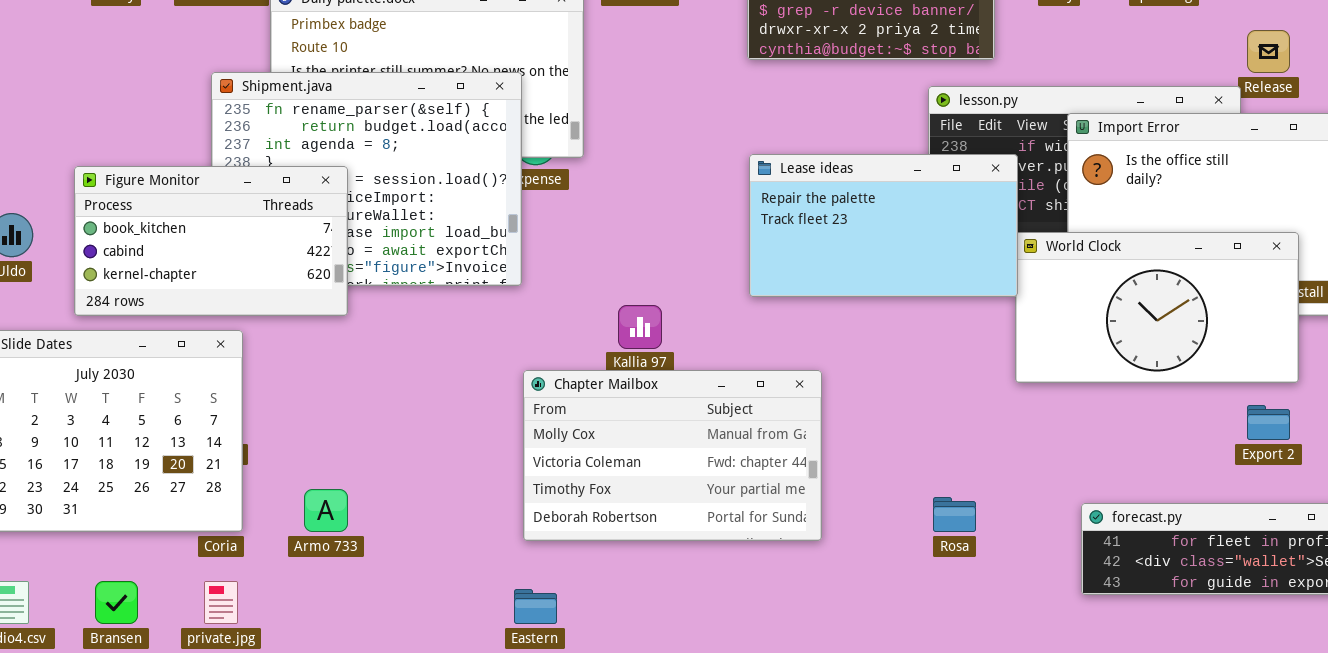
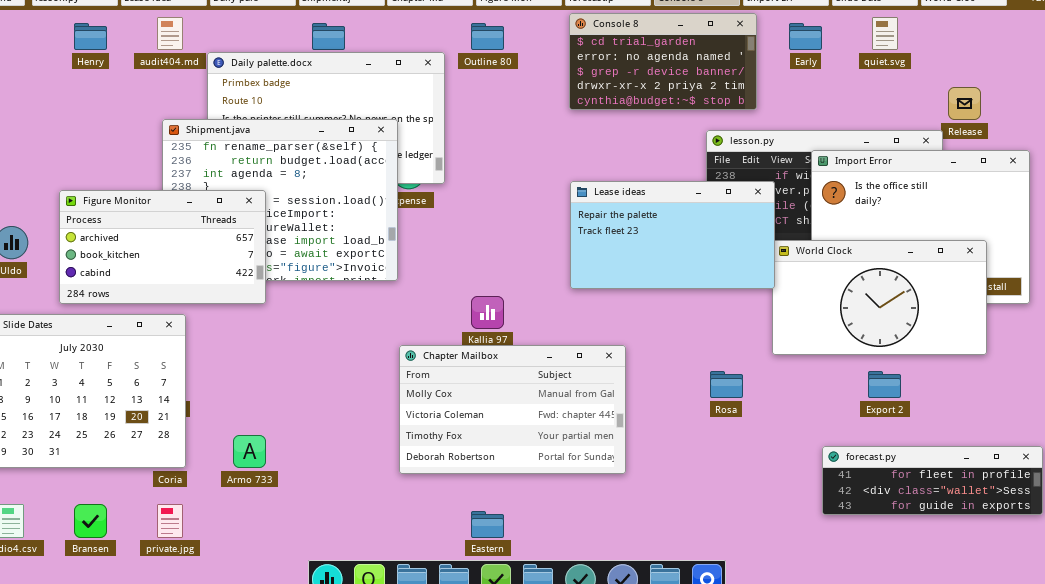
Figure Monitor: [74,166,348,316] -> [59,190,266,304], scrolled up 1 row
Export 2: [1247,405,1290,440] -> [868,371,901,398], moved
Rosa: [933,497,976,532] -> [710,371,743,398], moved
Eastern: [514,589,557,624] -> [471,511,504,538], moved

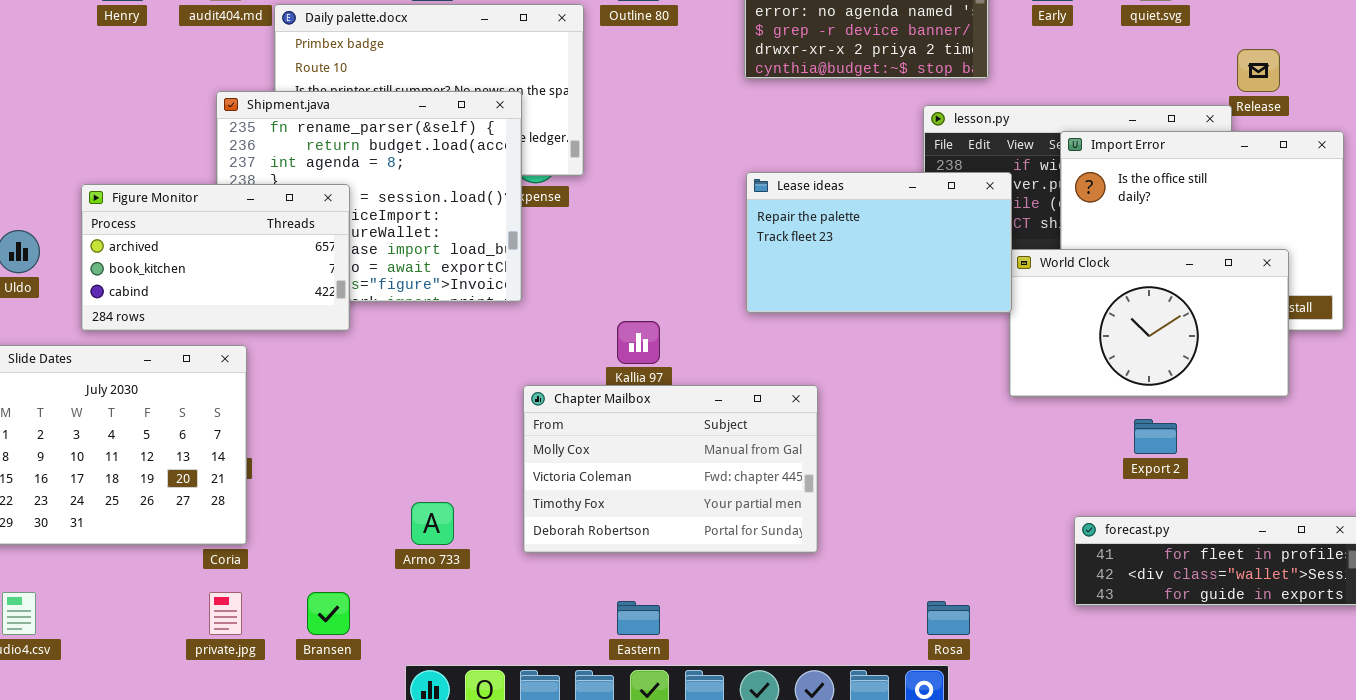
Rosa: [710,371,743,398] -> [927,601,970,635], moved
Armo 733: [233,435,266,468] -> [411,502,454,545], moved
Bransen: [74,504,107,538] -> [307,592,350,635], moved

